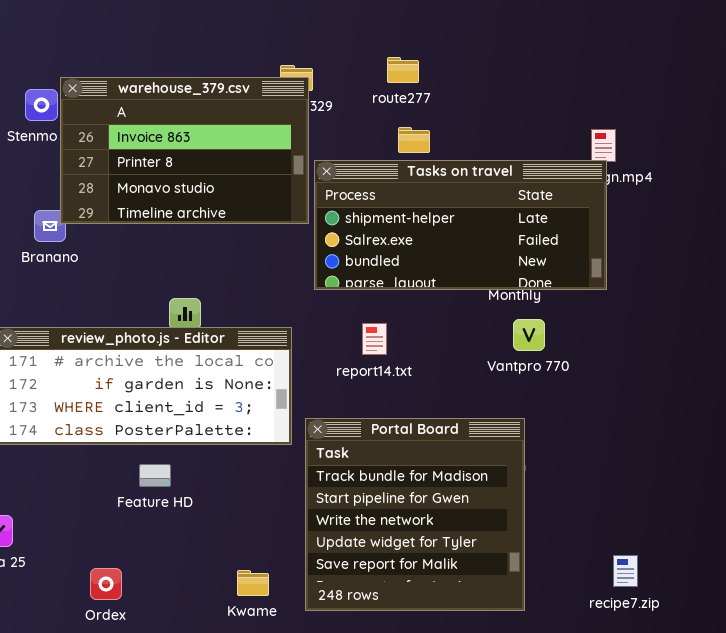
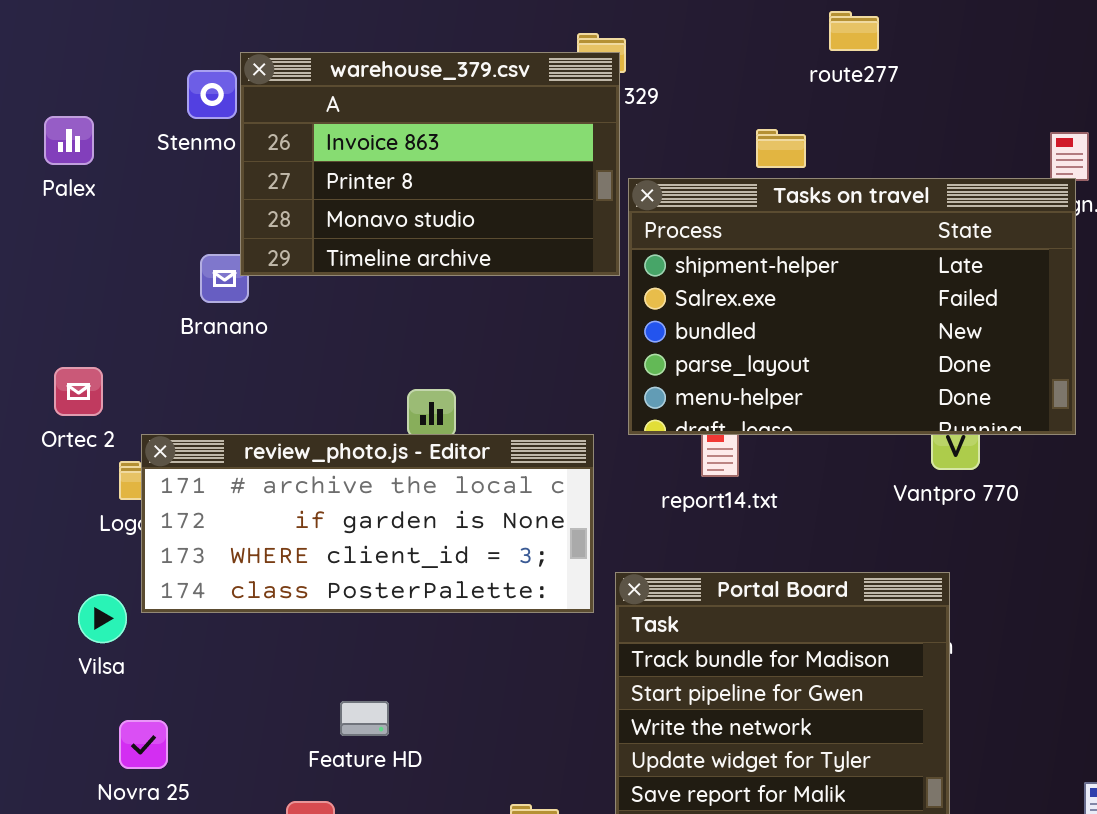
route277: [387,57,419,83] -> [829,11,879,51], moved
Tasks on travel: [314,160,607,290] -> [628,178,1076,435], resized
Feature HD: [139,464,171,487] -> [340,701,389,736], moved

